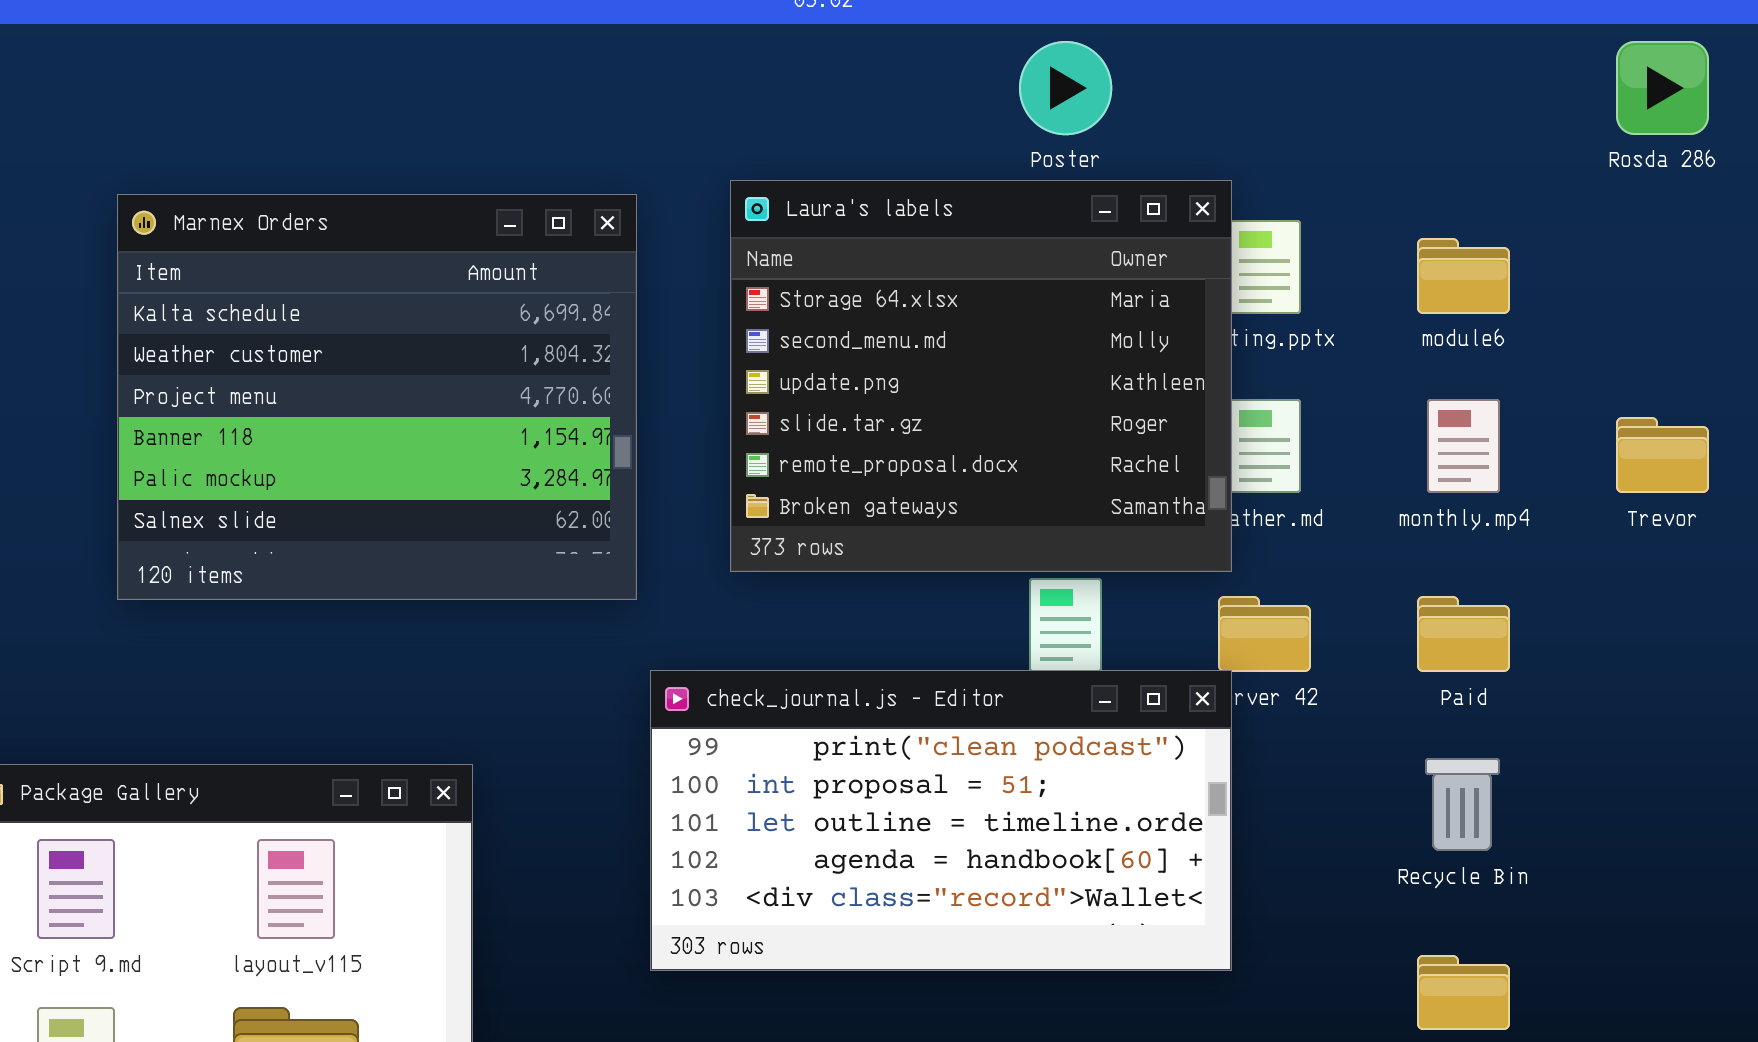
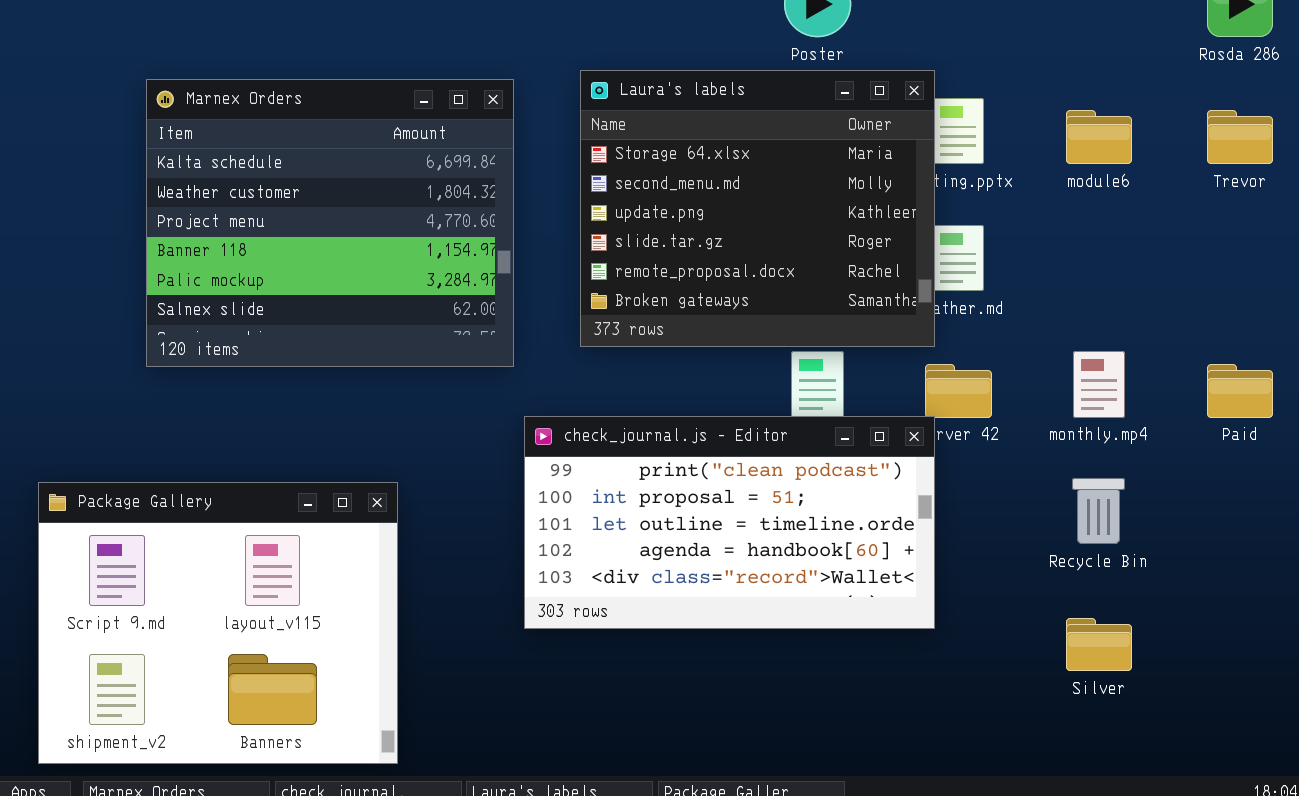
monthly.mp4: [1427,399,1500,493] -> [1073,351,1125,418], moved
Trevor: [1616,417,1709,493] -> [1207,110,1273,164], moved
Paid: [1417,596,1510,672] -> [1207,364,1273,418], moved

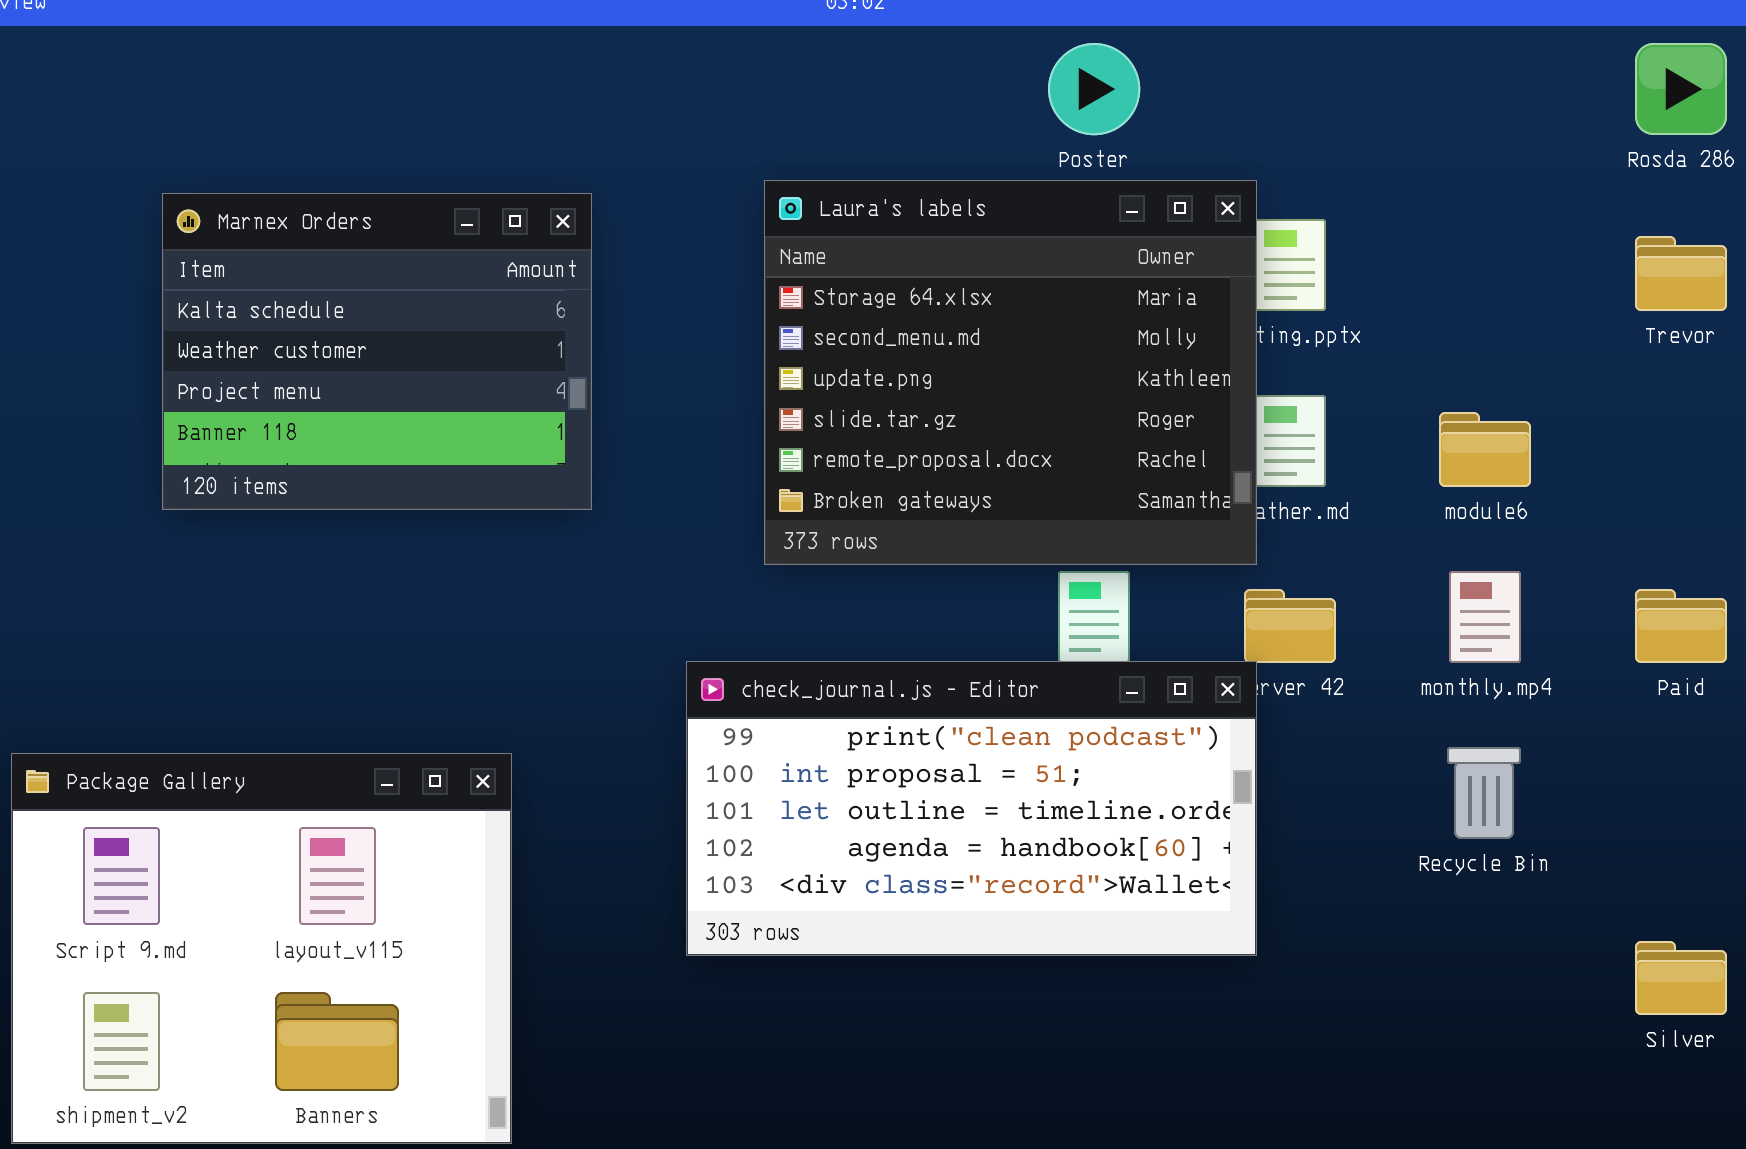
Marnex Orders: [146,79,514,367] -> [162,193,592,510], resized
module6: [1066,110,1132,164] -> [1439,412,1531,487], moved
Silver: [1066,618,1132,671] -> [1635,941,1727,1015], moved

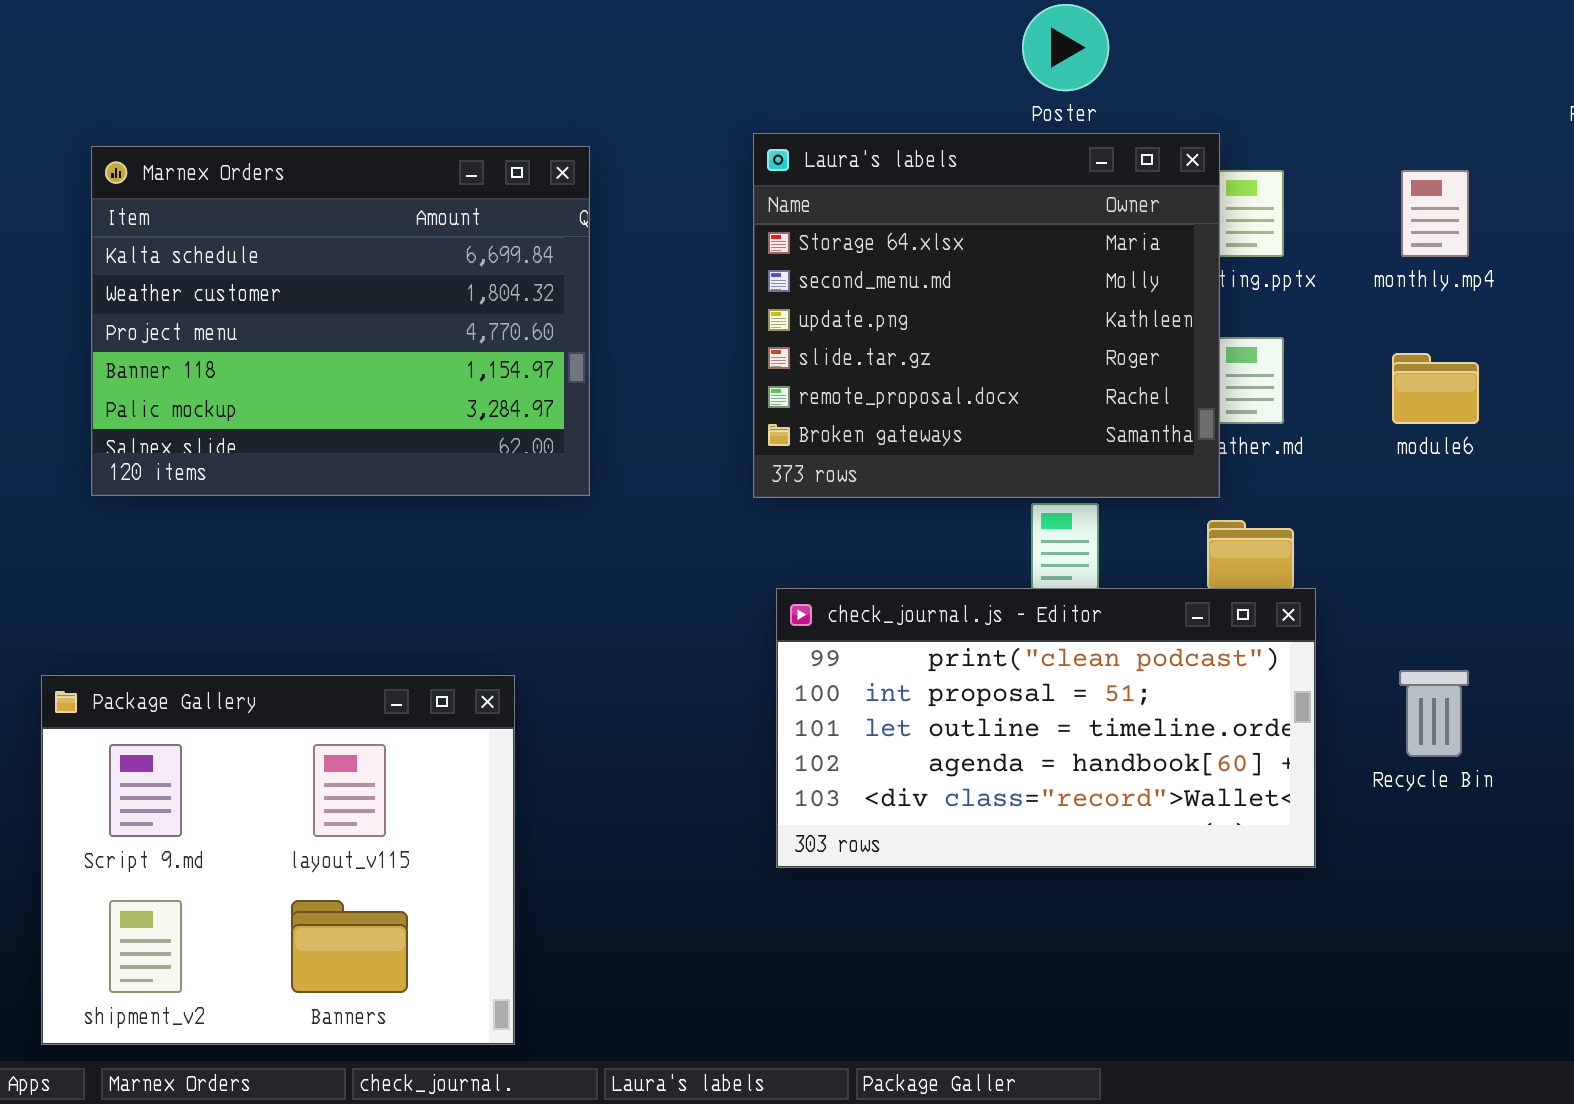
Marnex Orders: [162,193,592,510] -> [91,146,590,496], resized
monthly.mp4: [1449,571,1521,663] -> [1401,170,1469,257], moved
check_journal.js - Editor: [686,661,1257,956] -> [776,588,1316,868], moved

